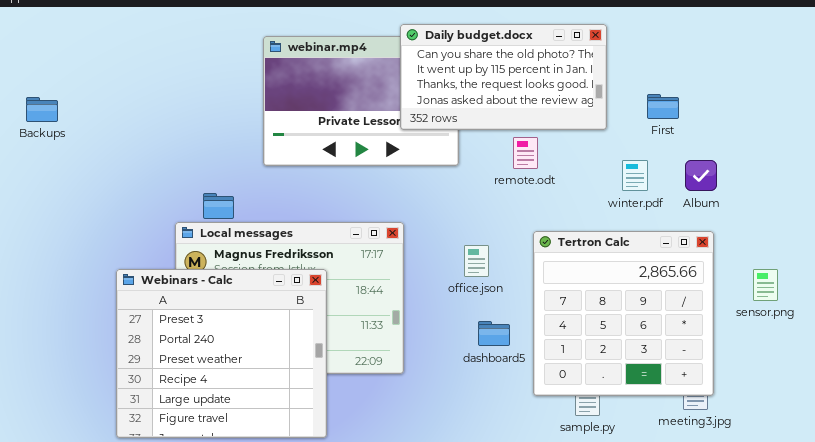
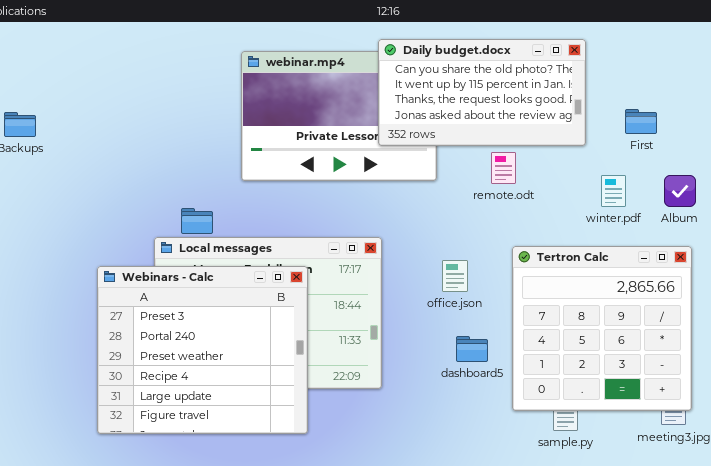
Webinars - Calc: [116,269,327,438] -> [97,266,308,434], moved

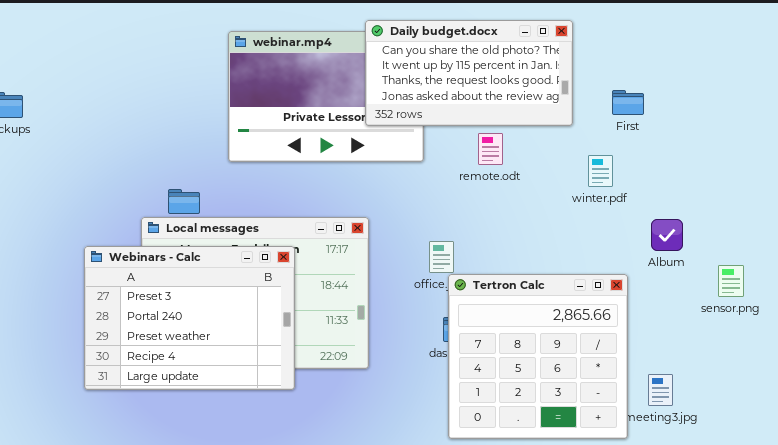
Album: [664,175,696,207] -> [651,219,683,251], moved
Tertron Calc: [512,246,692,411] -> [448,274,628,439], moved
Webinars - Calc: [97,266,308,434] -> [84,246,295,390], resized

